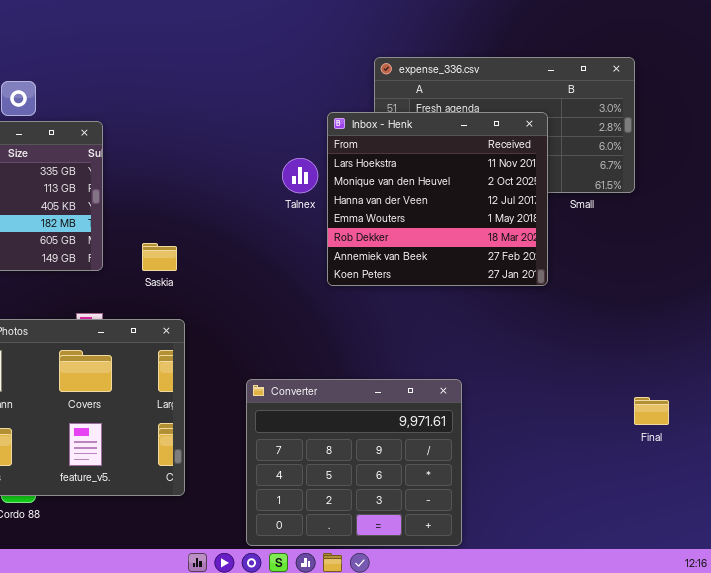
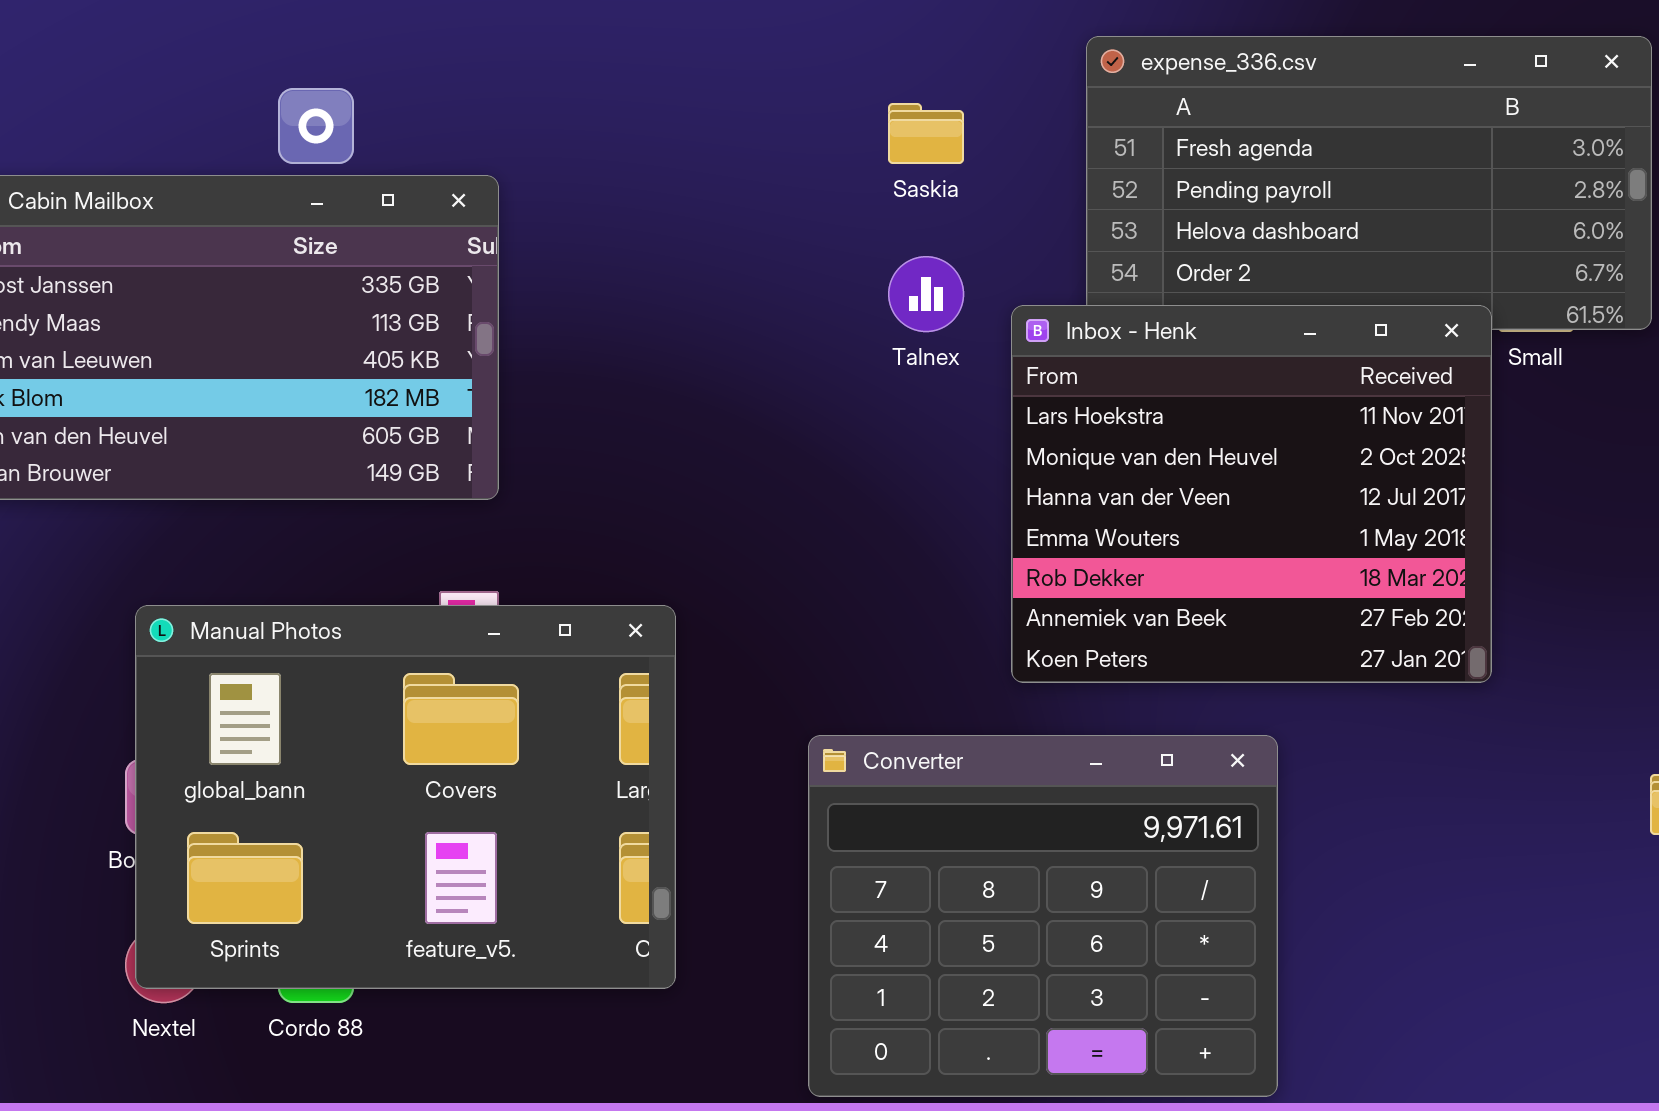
Inbox - Henk: [327,112,548,286] -> [1011,305,1492,683], moved
Saskia: [142,243,177,271] -> [888,103,964,164], moved

